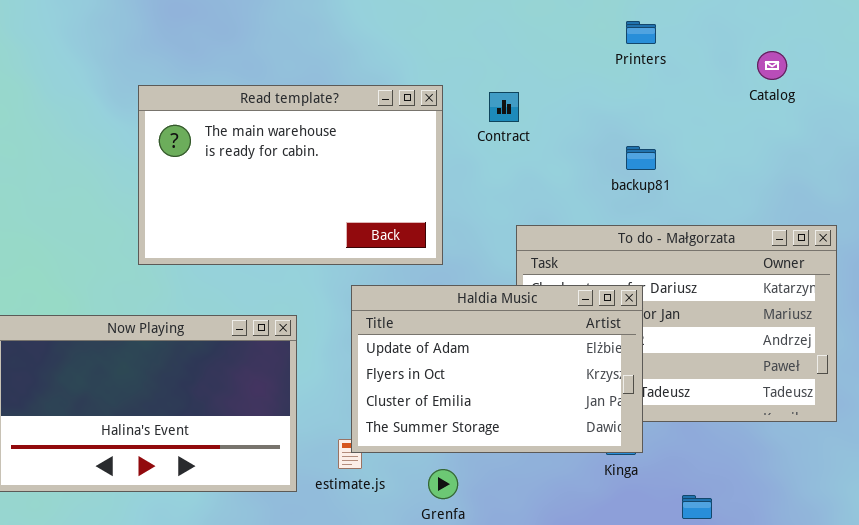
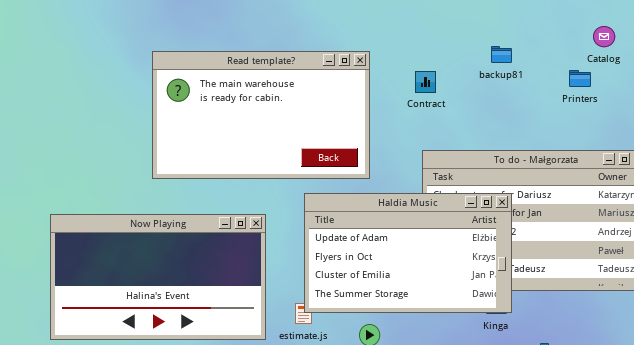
Printers: [626,21,656,44] -> [569,70,591,87], moved
Contract: [489,92,519,122] -> [415,71,436,93], moved
backup81: [626,146,656,170] -> [491,46,512,63], moved

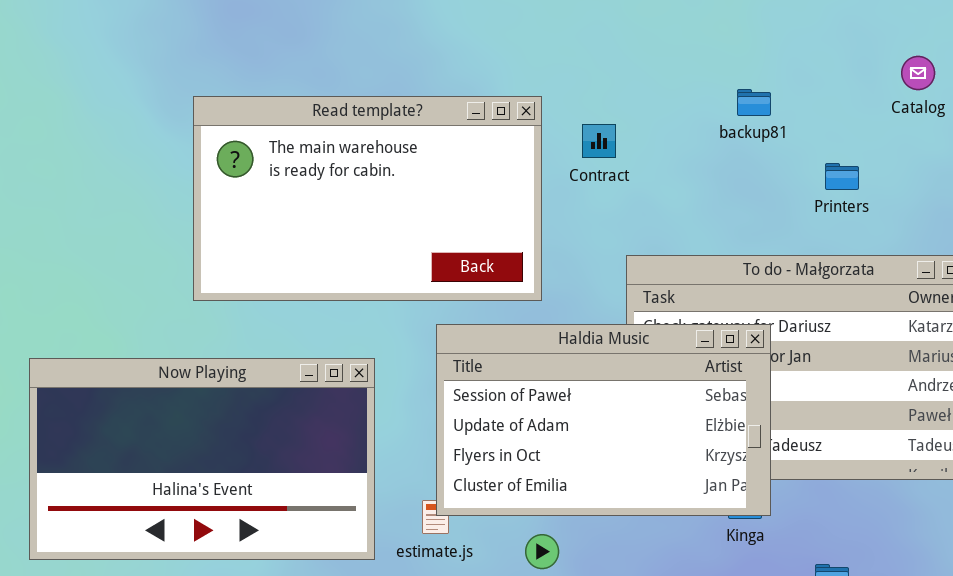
Printers: [569,70,591,87] -> [825,163,859,190], moved
Contract: [415,71,436,93] -> [582,124,616,158], moved
Haldia Music: [304,193,512,313] -> [436,324,771,516], scrolled up 1 row

